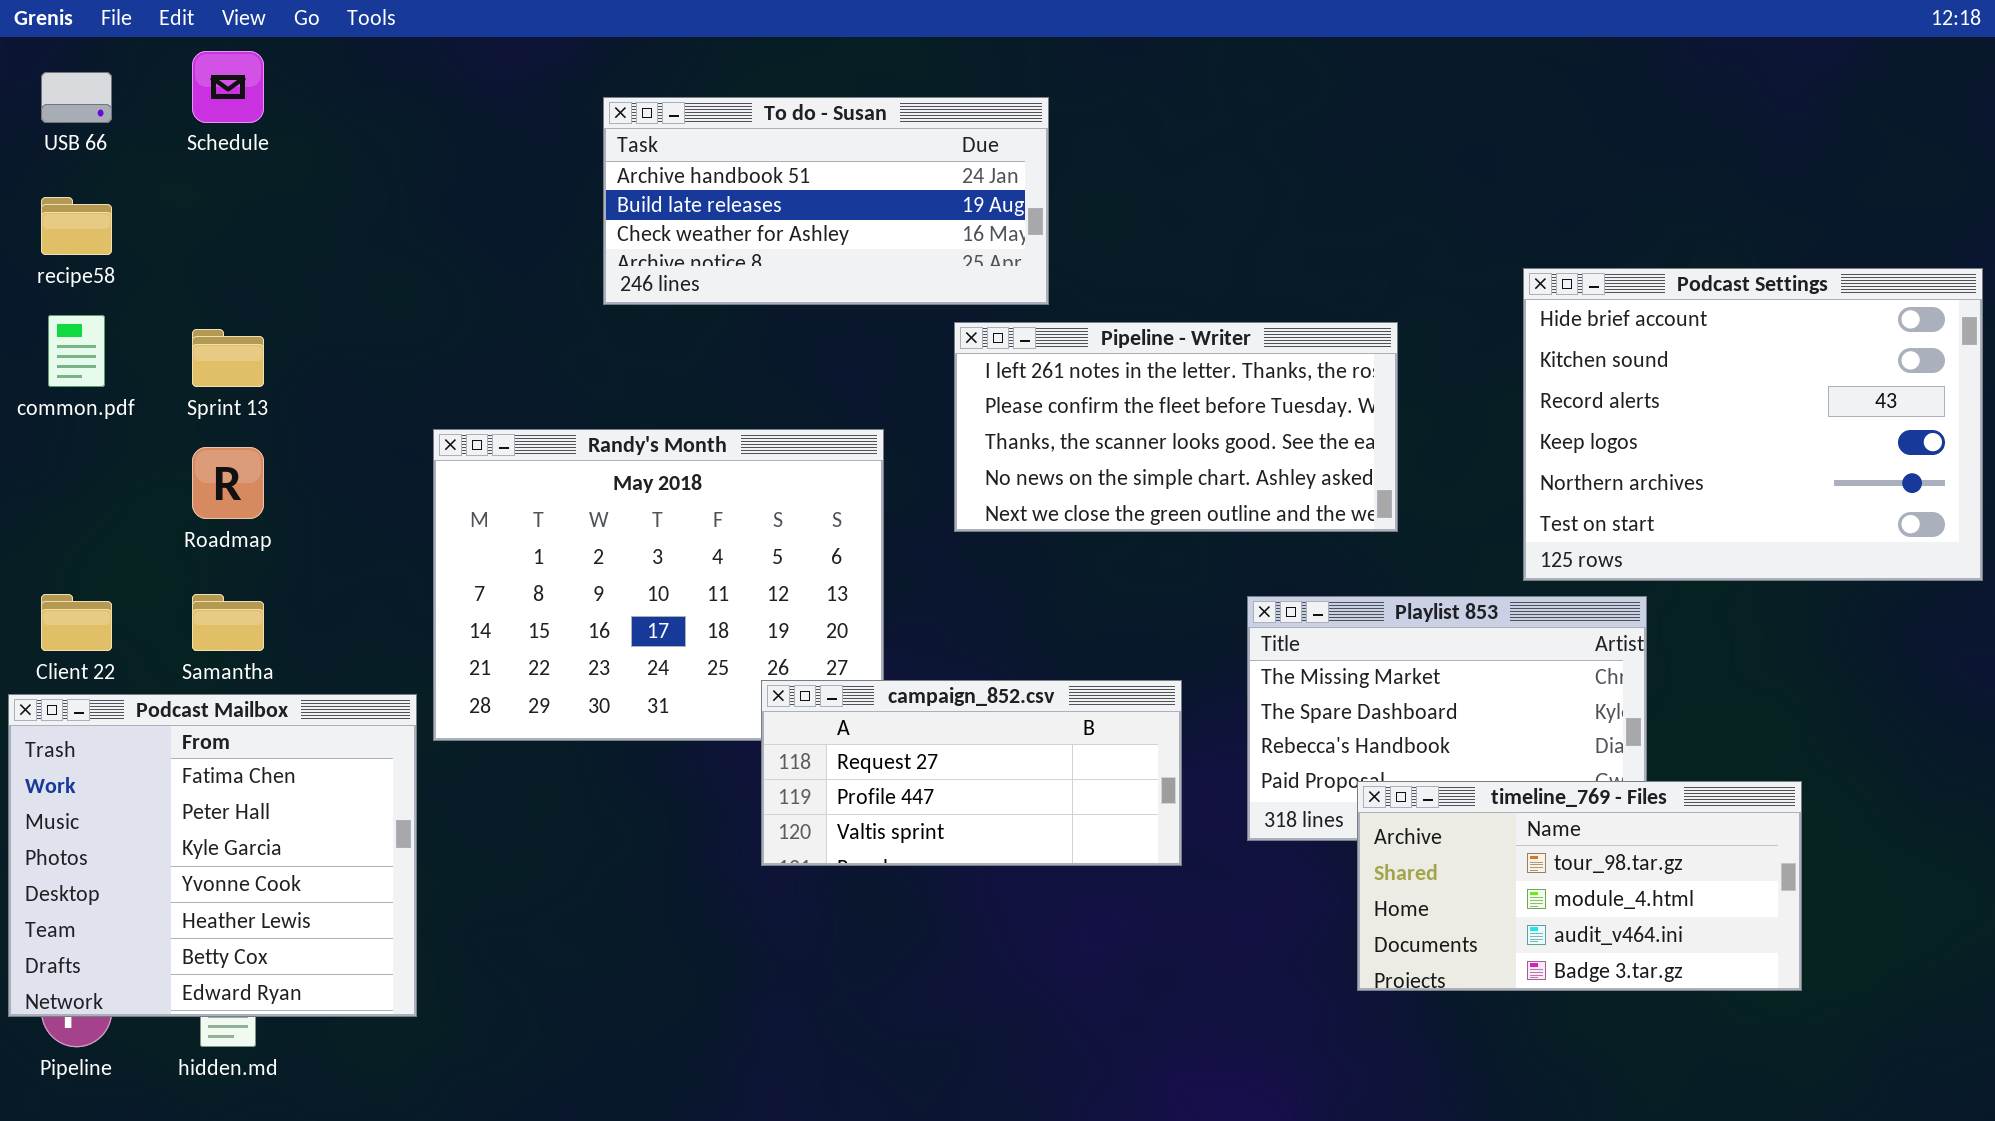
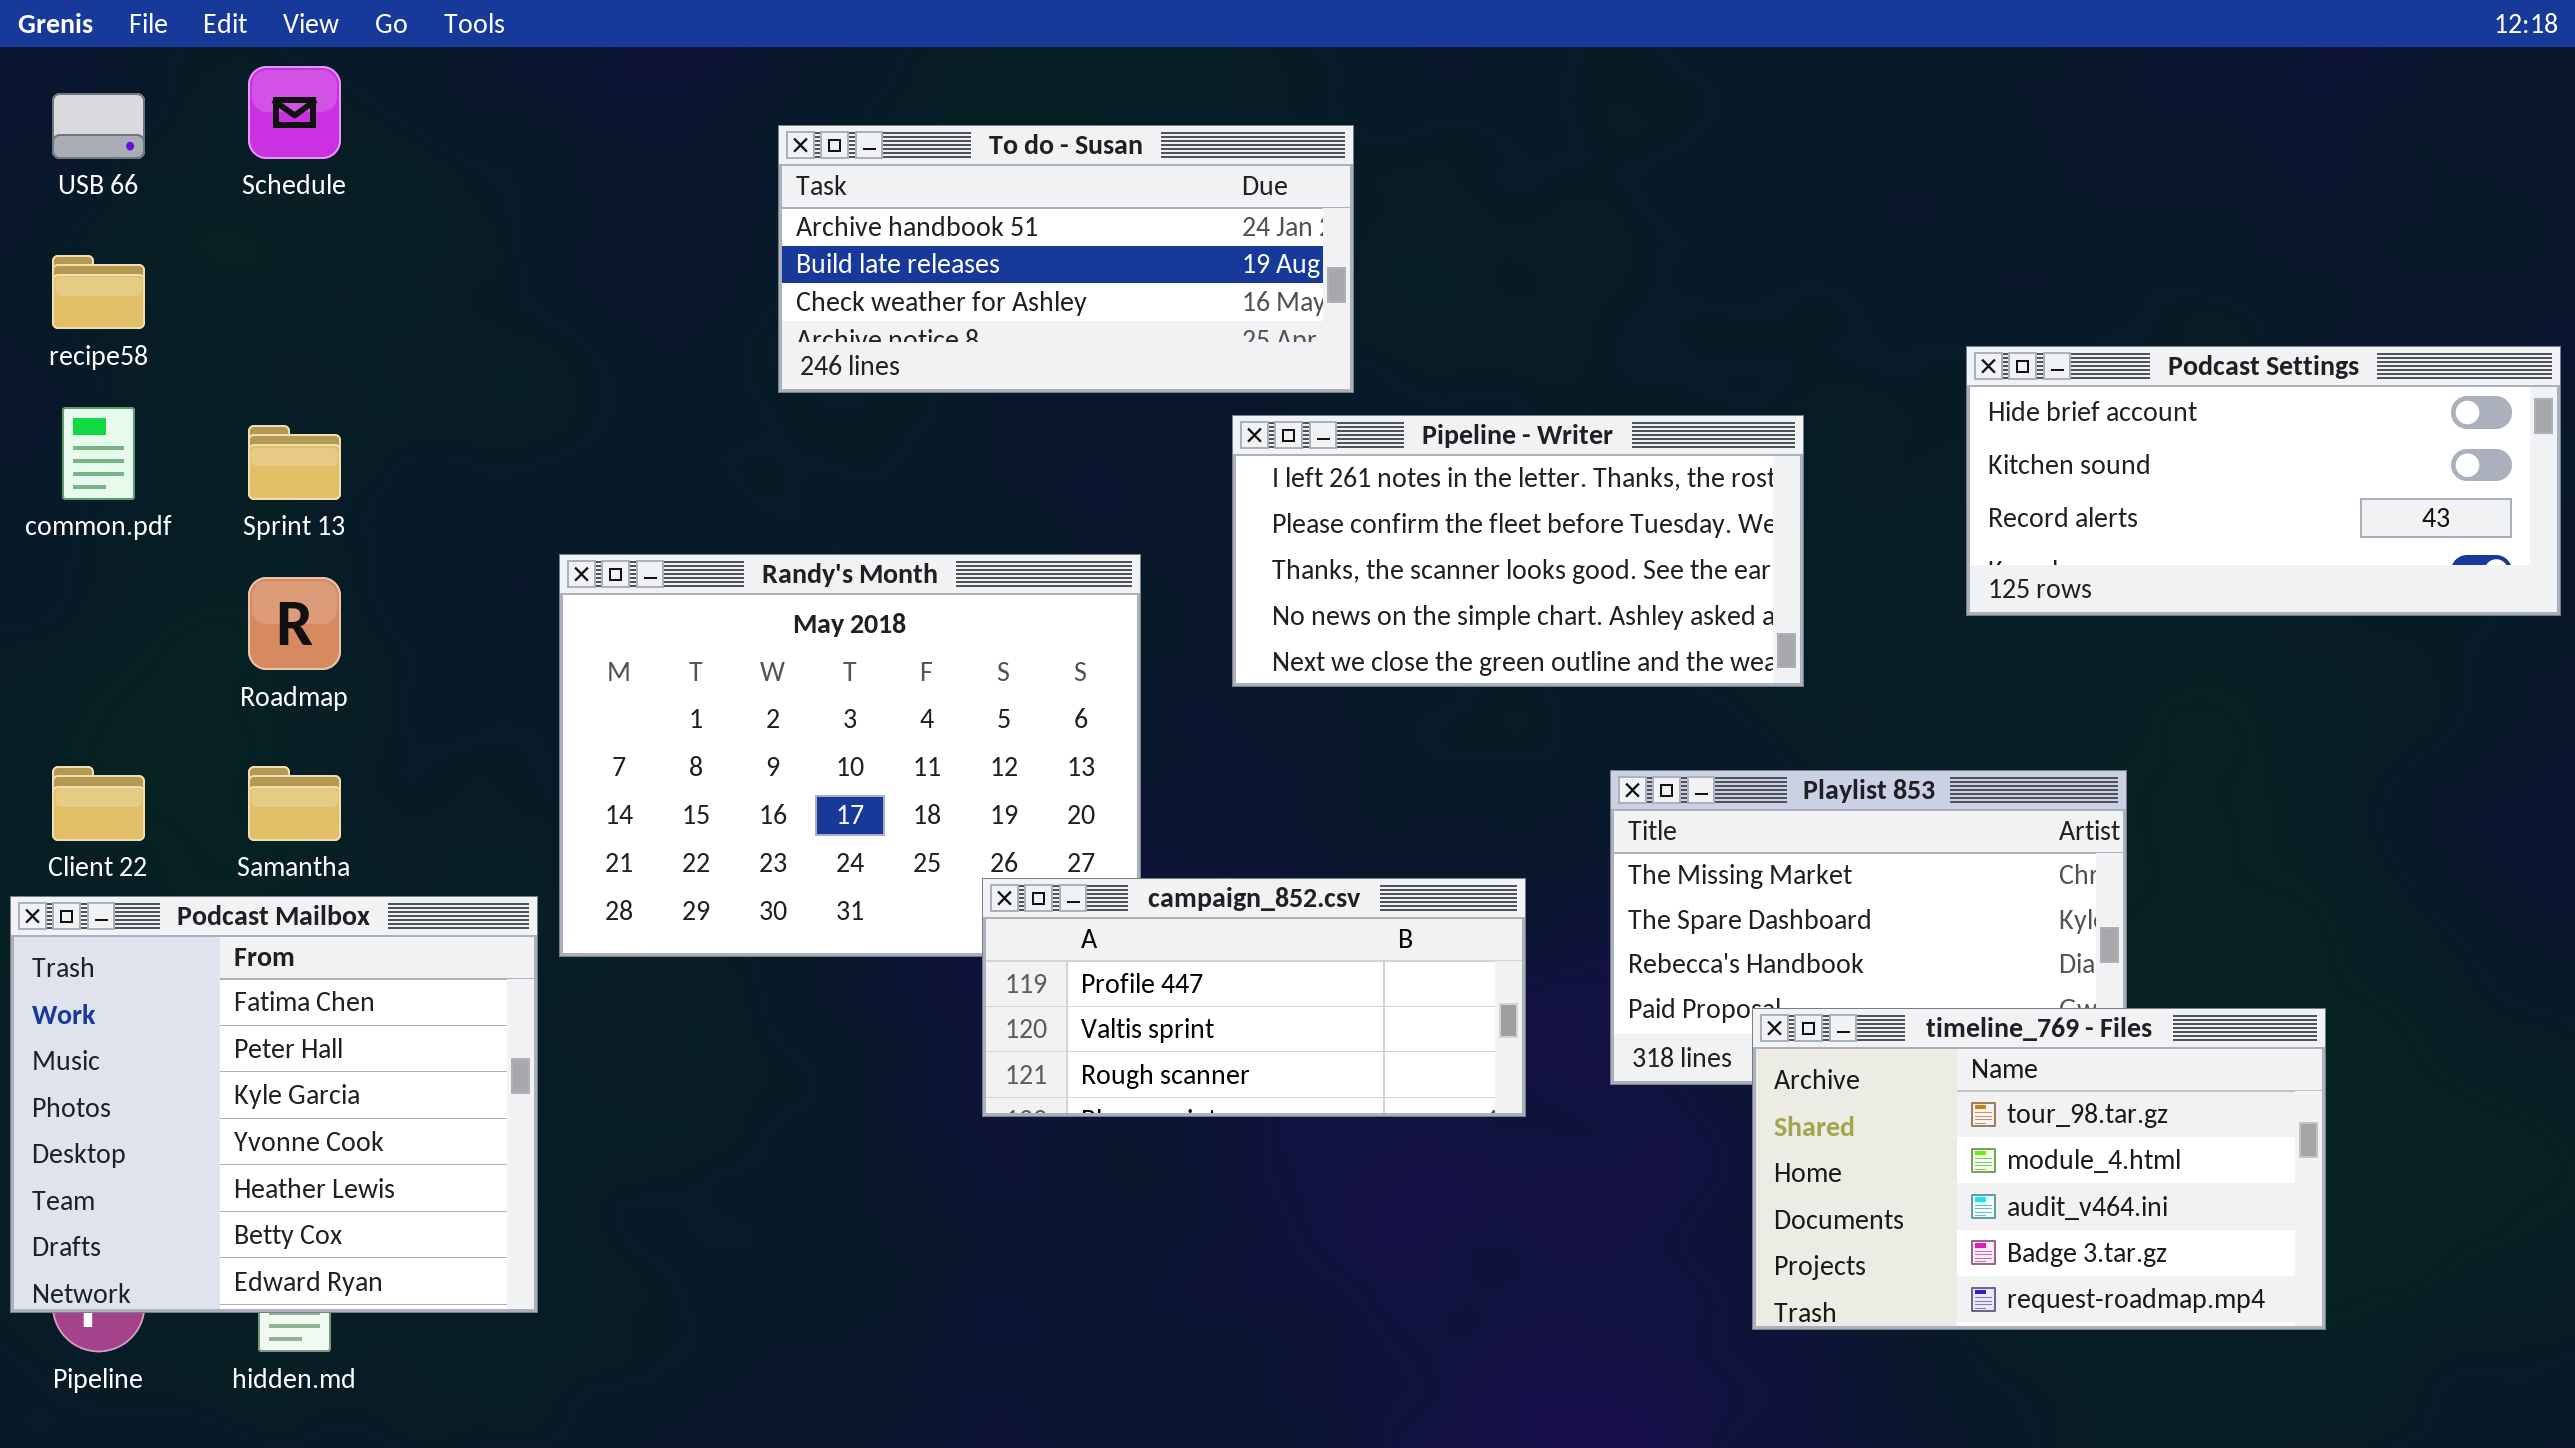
Podcast Settings: [1523,268,1983,581] -> [1966,346,2561,616], resized
campaign_852.csv: [761,680,1182,866] -> [982,878,1526,1117], scrolled down 1 row
timeline_769 - Files: [1357,781,1802,991] -> [1752,1008,2326,1330], resized

